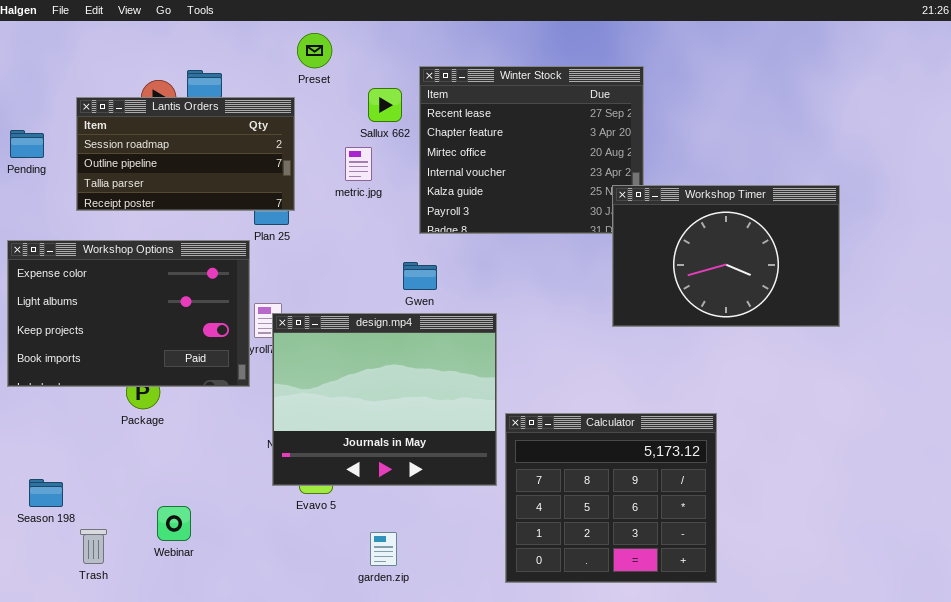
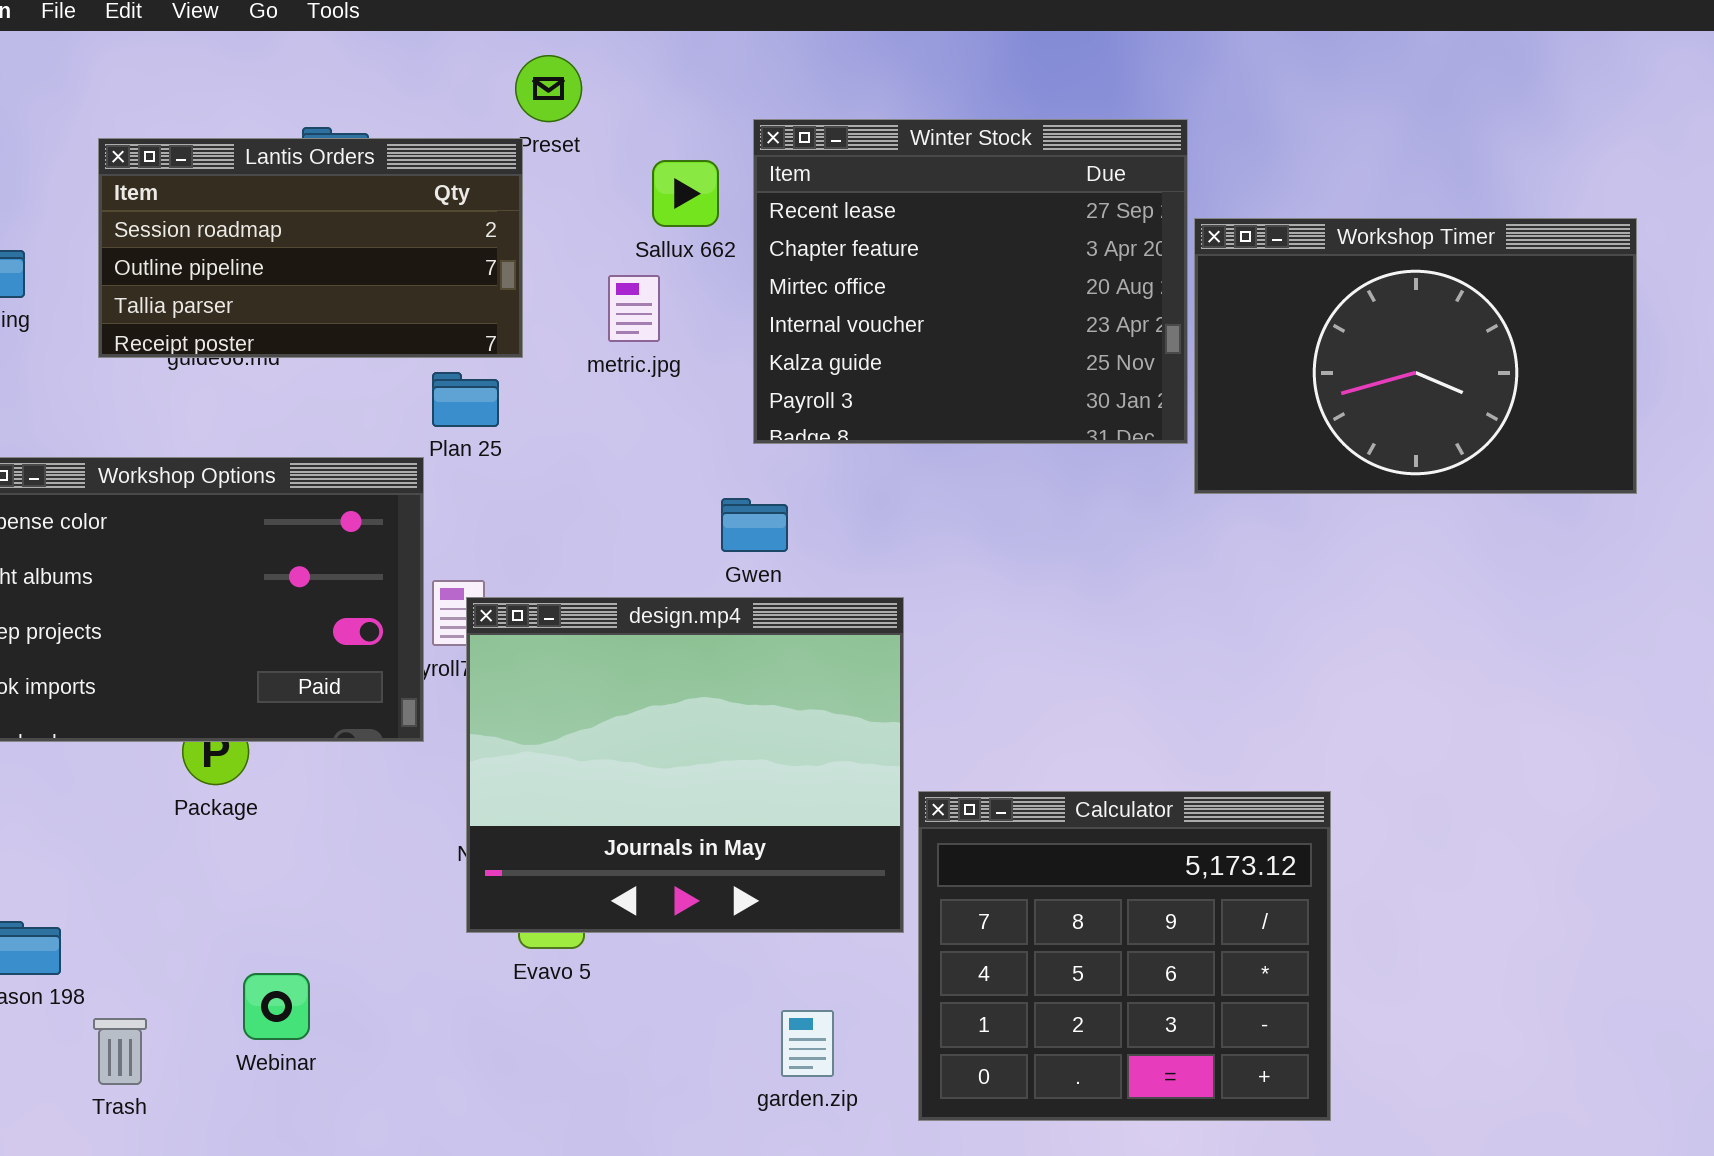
Lantis Orders: [76,97,295,211] -> [98,138,523,358], moved
Workshop Timer: [612,185,840,327] -> [1194,218,1637,494], moved
garden.zip: [370,532,397,566] -> [781,1010,834,1077], moved

